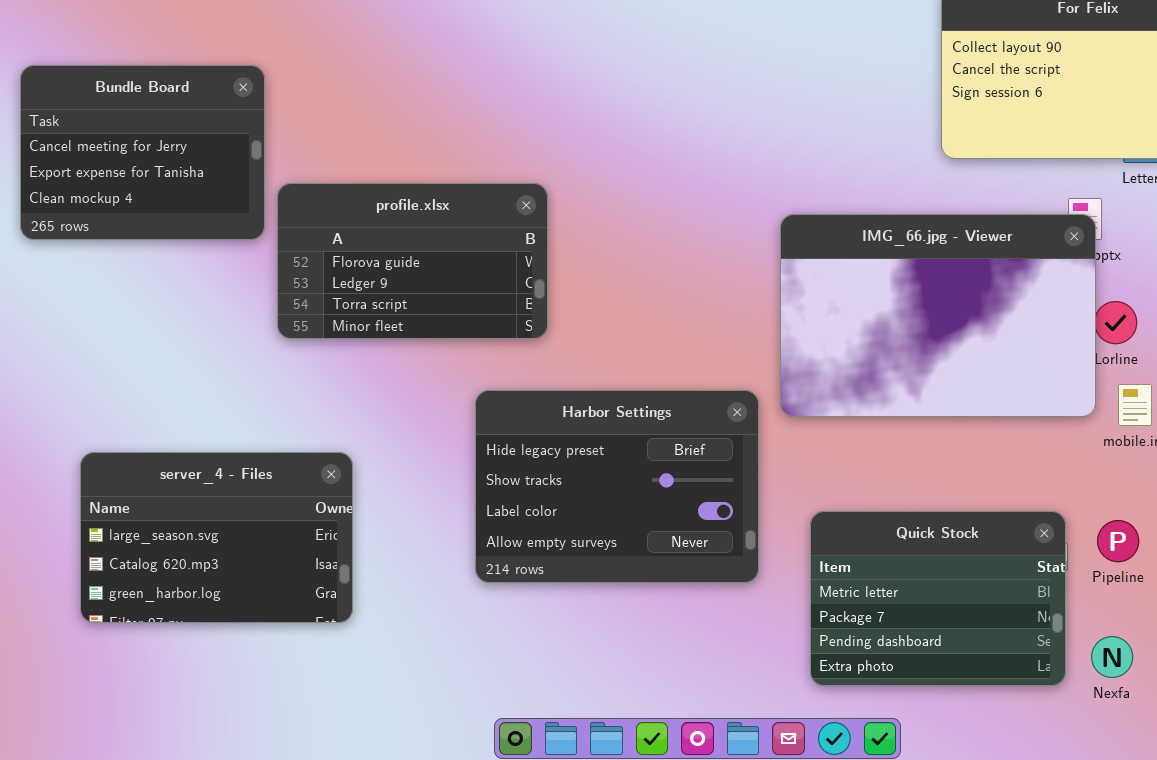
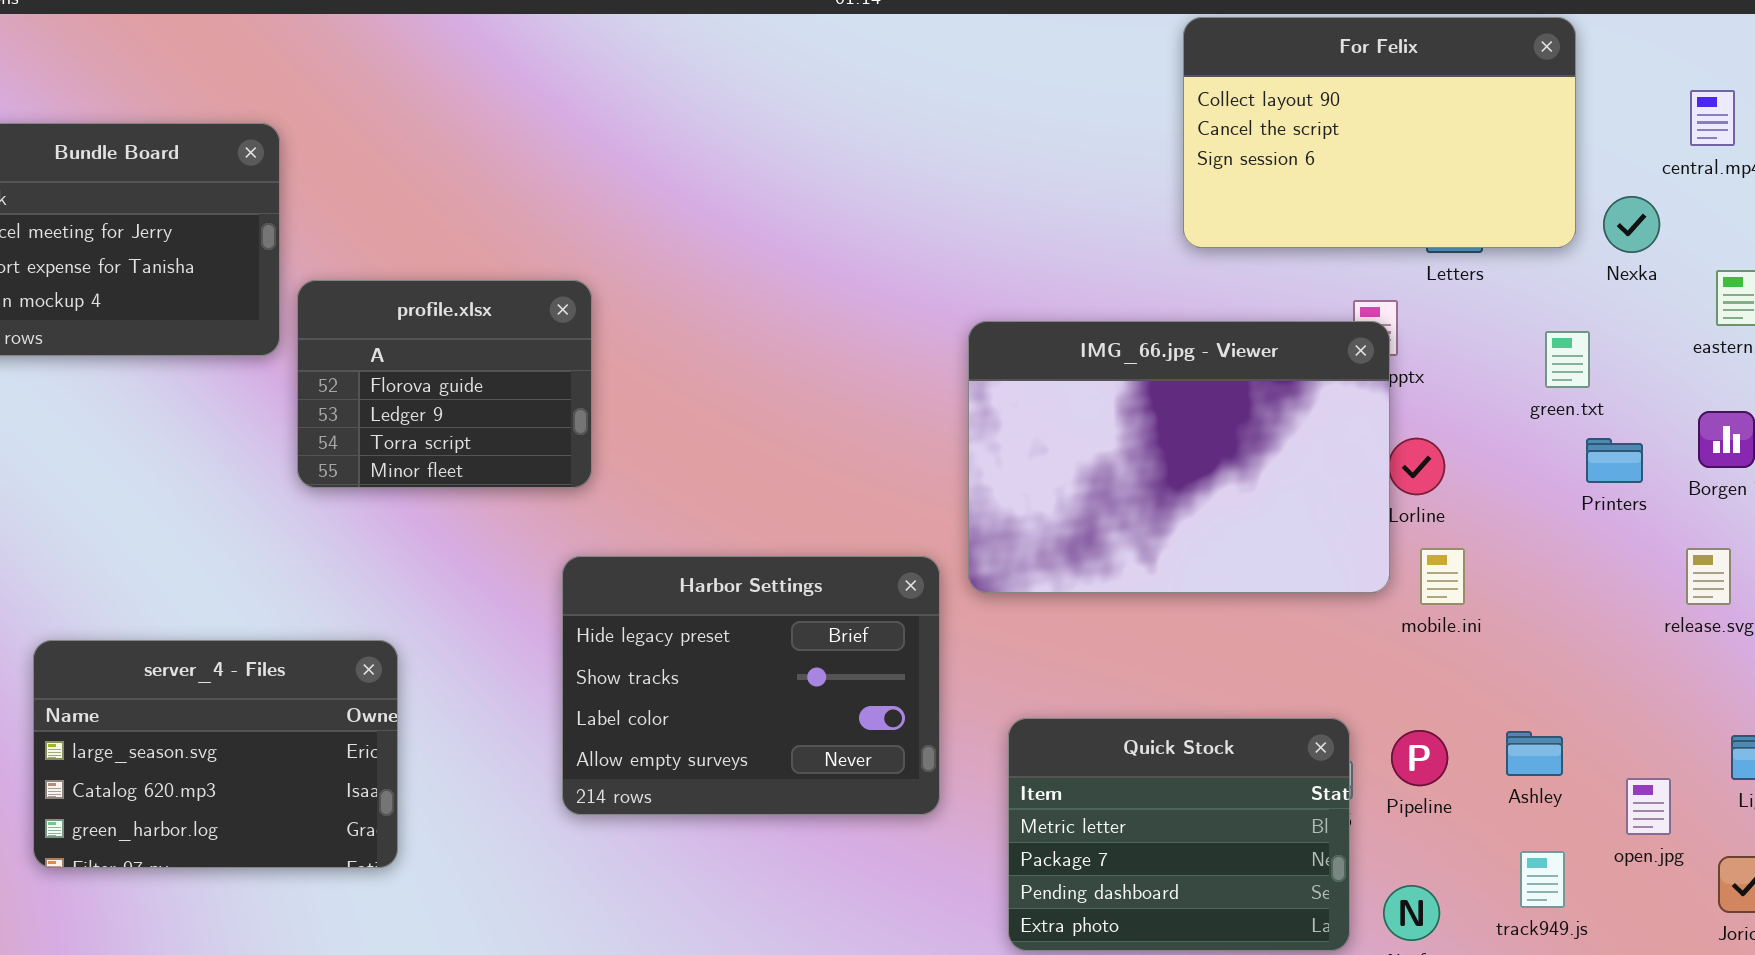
profile.xlsx: [277,183,548,339] -> [297,280,592,488], resized

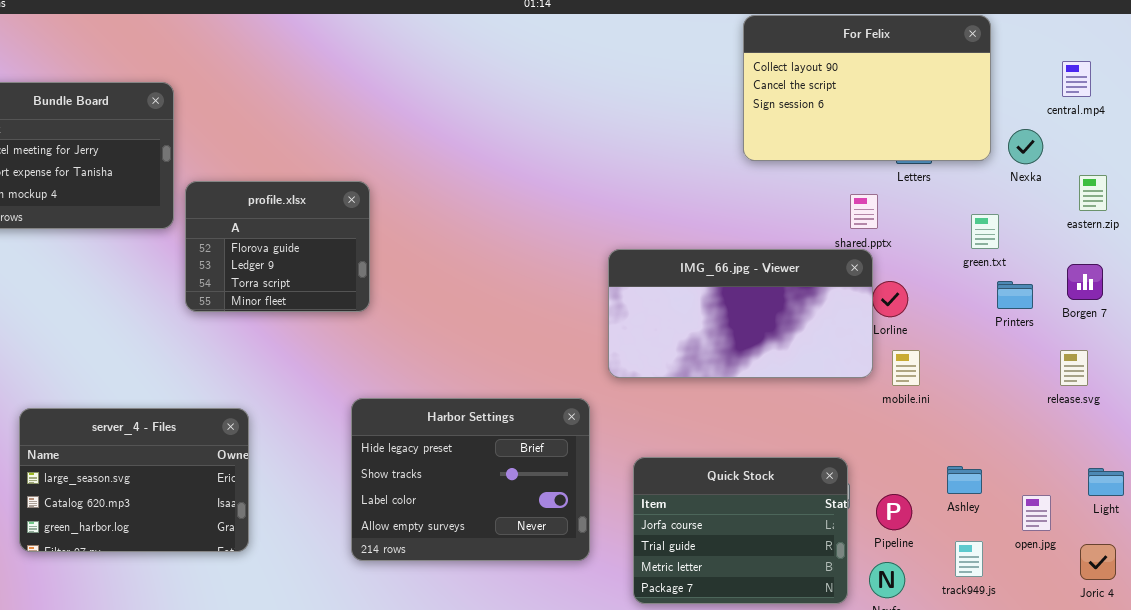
IMG_66.jpg - Viewer: [968,321,1390,593] -> [608,249,873,378], resized
Harbor Settings: [562,556,940,815] -> [351,398,590,561], moved
Quick Stock: [1008,718,1350,951] -> [633,457,848,604], scrolled up 2 rows
Pipeline: [1391,730,1448,786] -> [876,494,912,530], moved

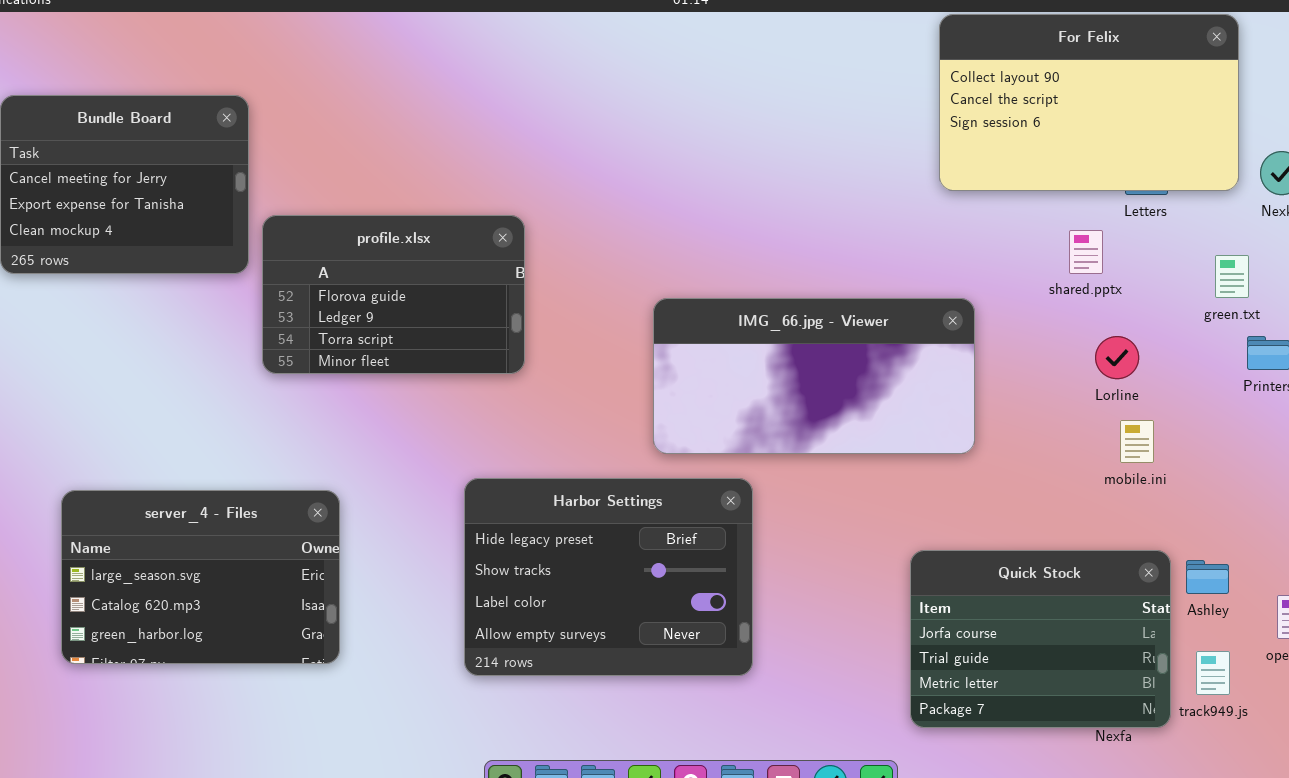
profile.xlsx: [185,181,370,312] -> [262,215,525,374], resized
IMG_66.jpg - Viewer: [608,249,873,378] -> [653,298,975,454], moved
Quick Stock: [633,457,848,604] -> [910,550,1171,728], moved

